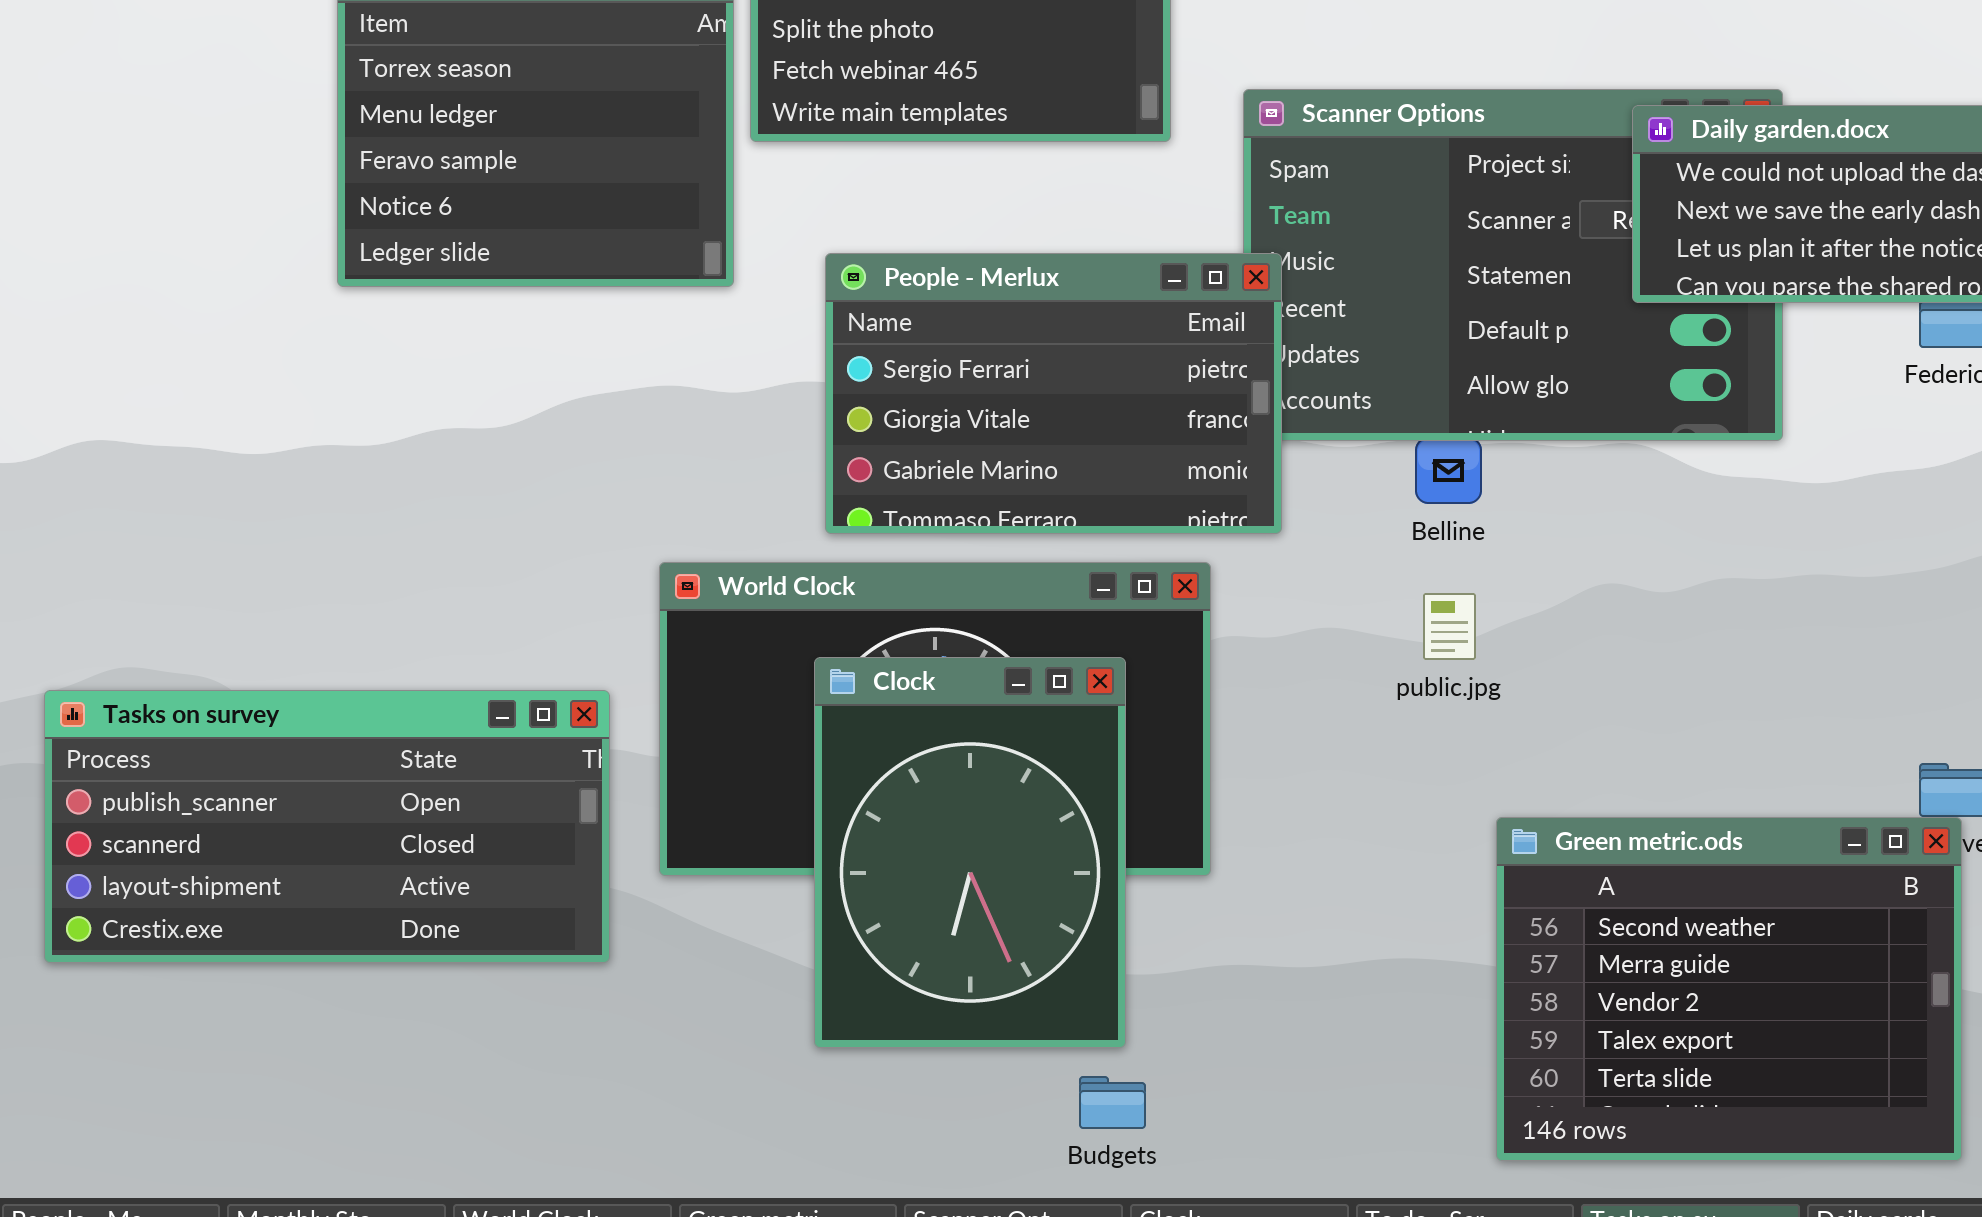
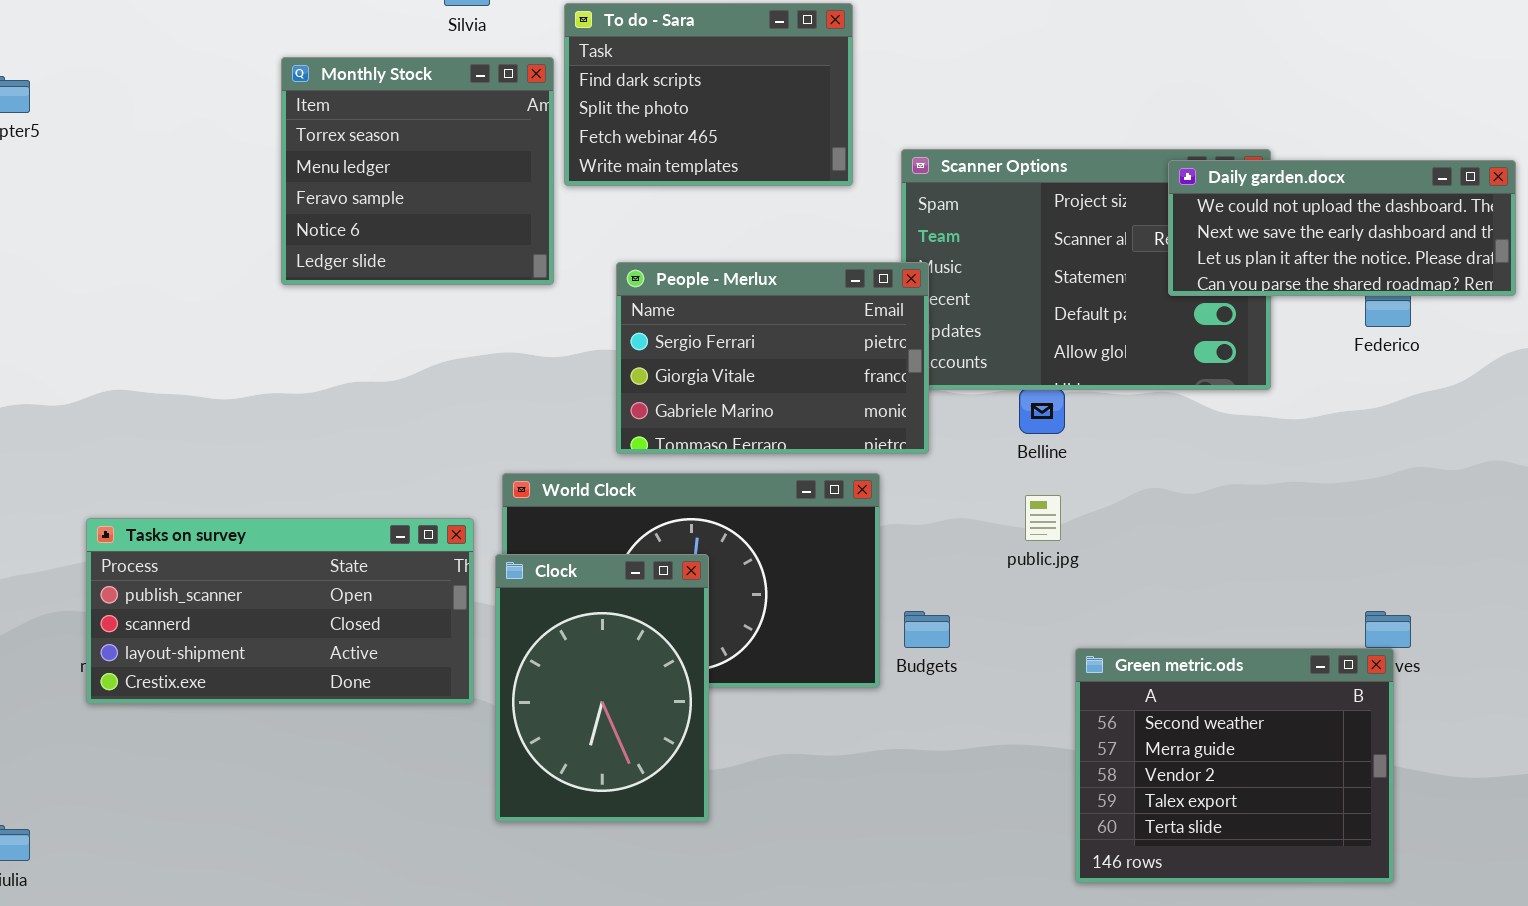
Clock: [814,657,1126,1048] -> [495,554,709,822], moved
Tasks on survey: [44,690,610,963] -> [86,518,474,704], moved
Budgets: [1079,1076,1146,1129] -> [904,611,950,648], moved

